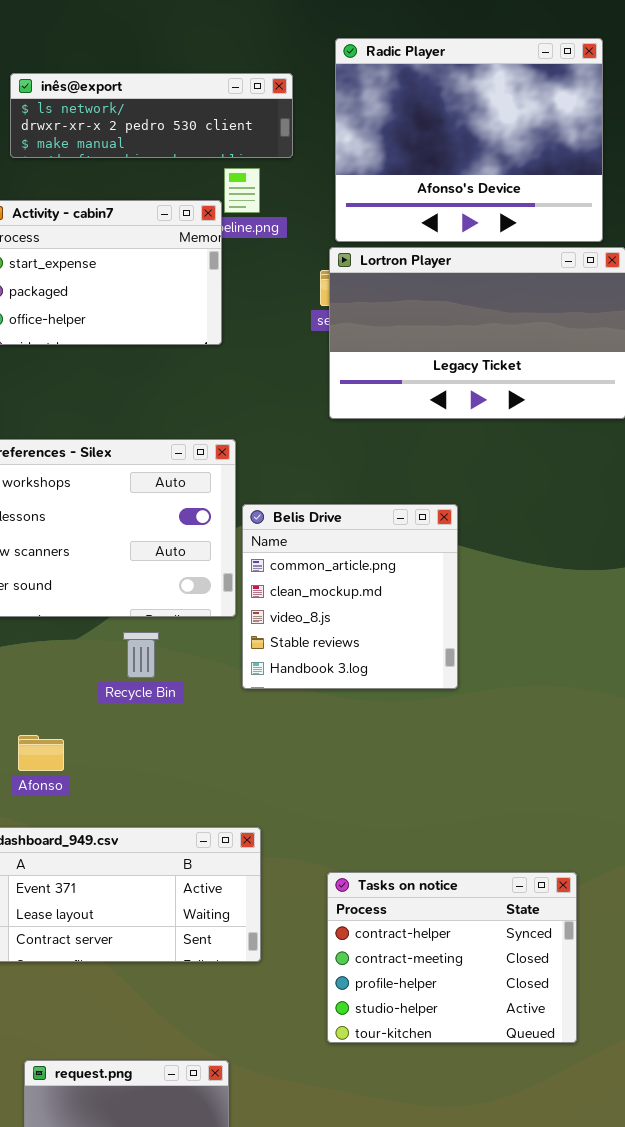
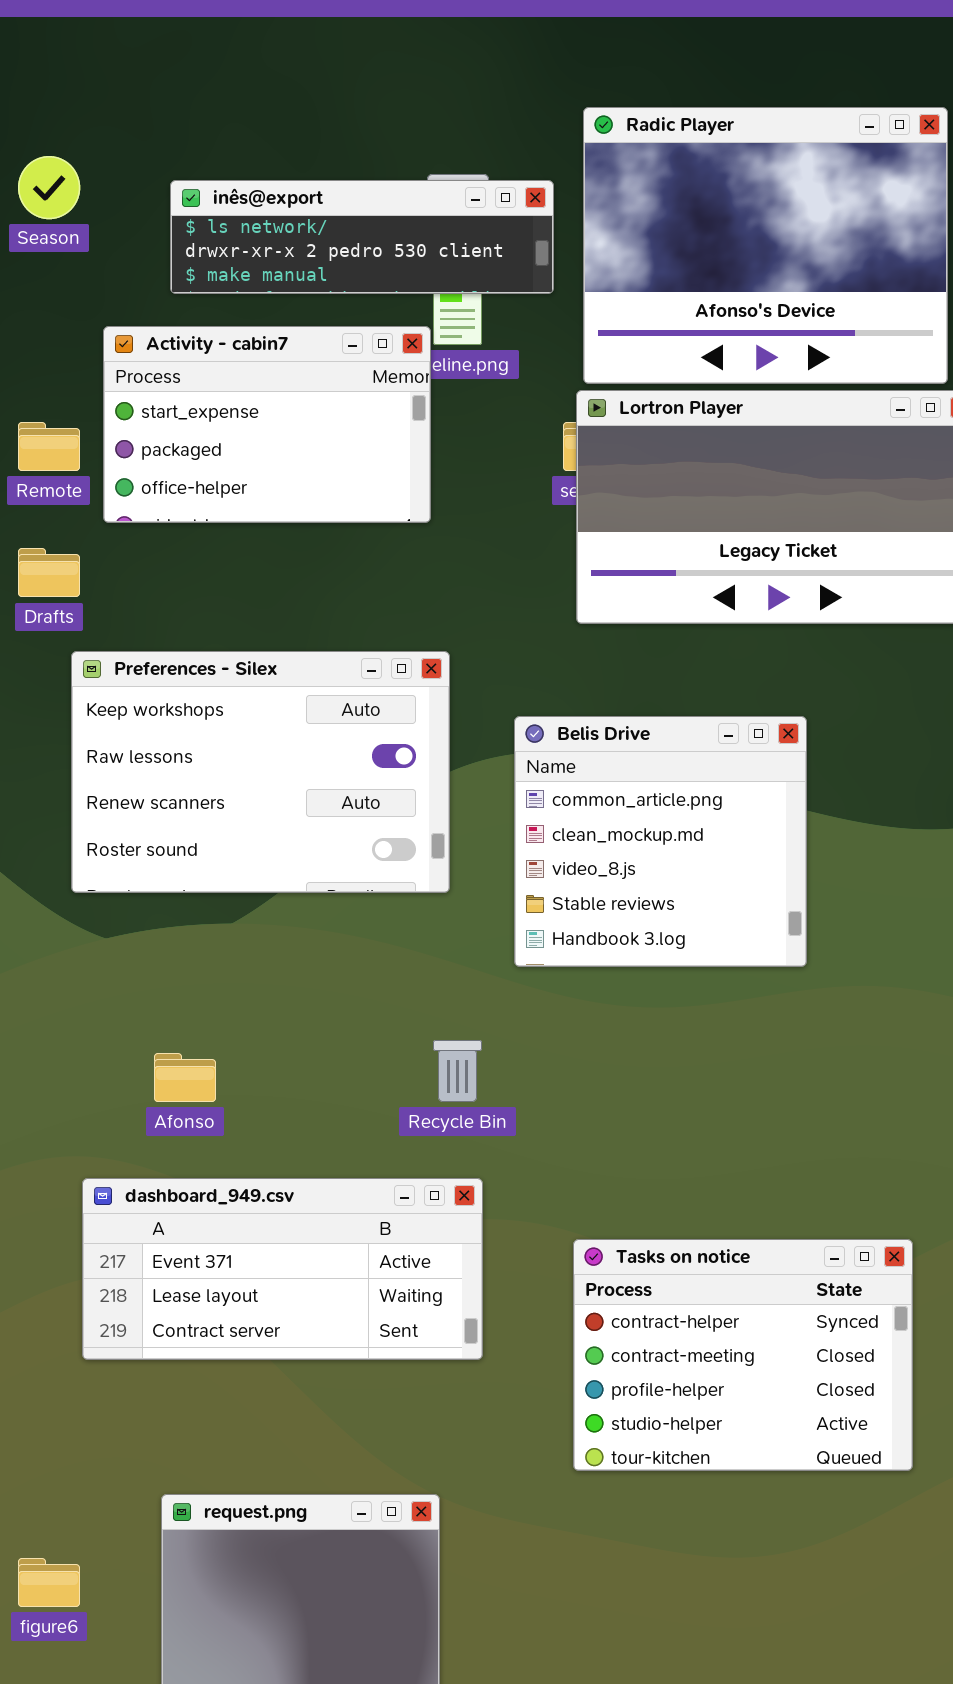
inês@export: [10,73,293,158] -> [170,180,554,294], moved
Belis Drive: [242,504,458,689] -> [514,716,807,967], moved
Recycle Bin: [123,632,159,678] -> [433,1040,482,1102], moved

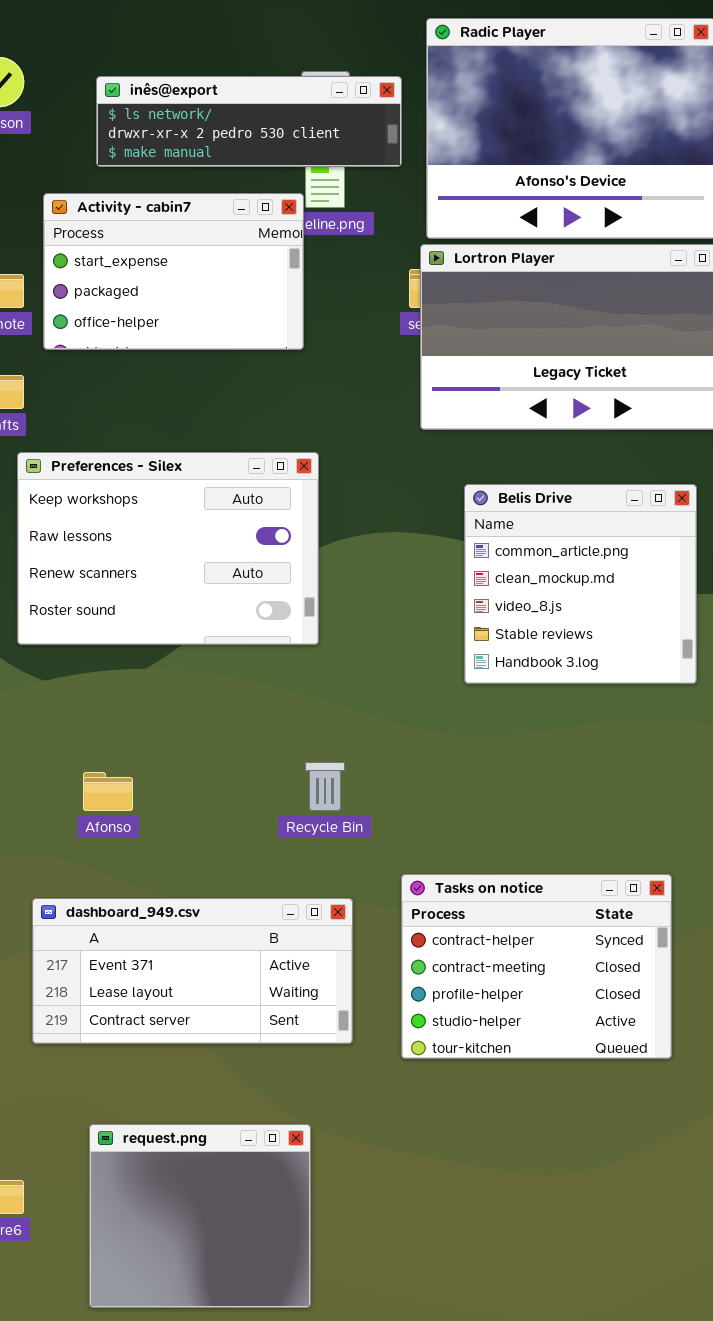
Belis Drive: [514,716,807,967] -> [464,484,697,684], moved
dashboard_949.csv: [82,1178,483,1360] -> [32,898,353,1044], moved
Tasks on notice: [573,1239,913,1471] -> [401,874,672,1059], moved

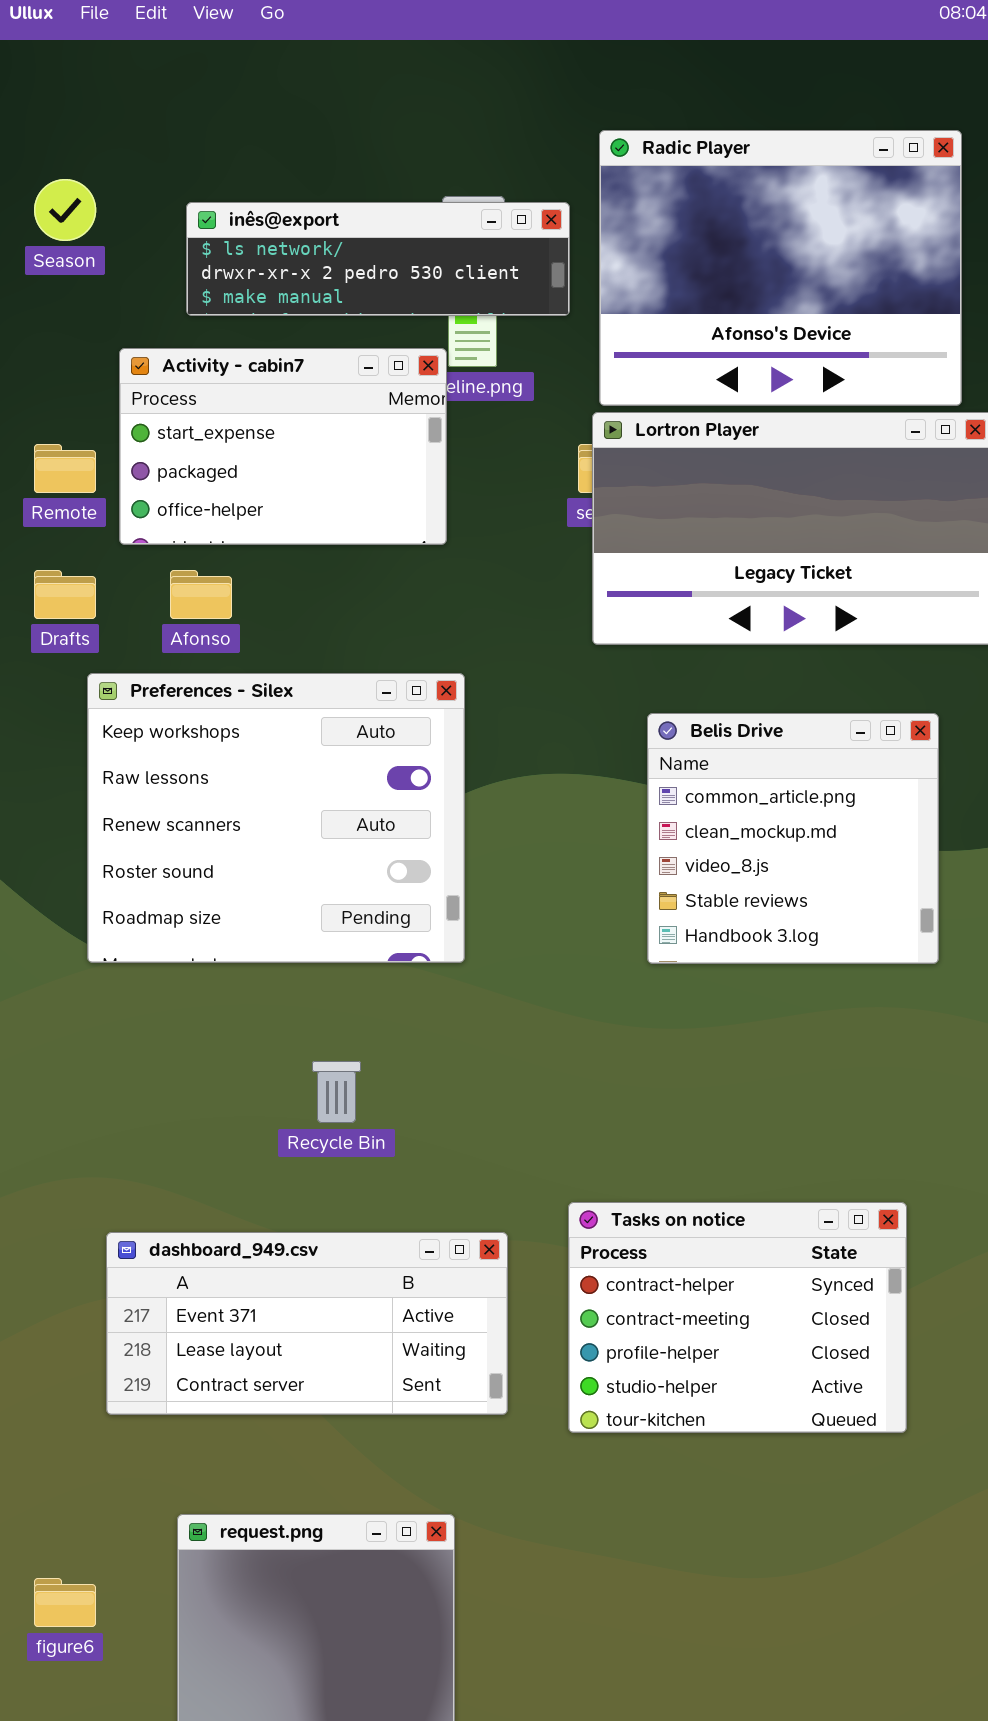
Preferences - Silex: [17,452,319,645] -> [87,673,465,963], resized
Recycle Bin: [305,762,345,811] -> [312,1061,361,1123], moved
Afonso: [83,772,133,811] -> [170,570,232,619], moved

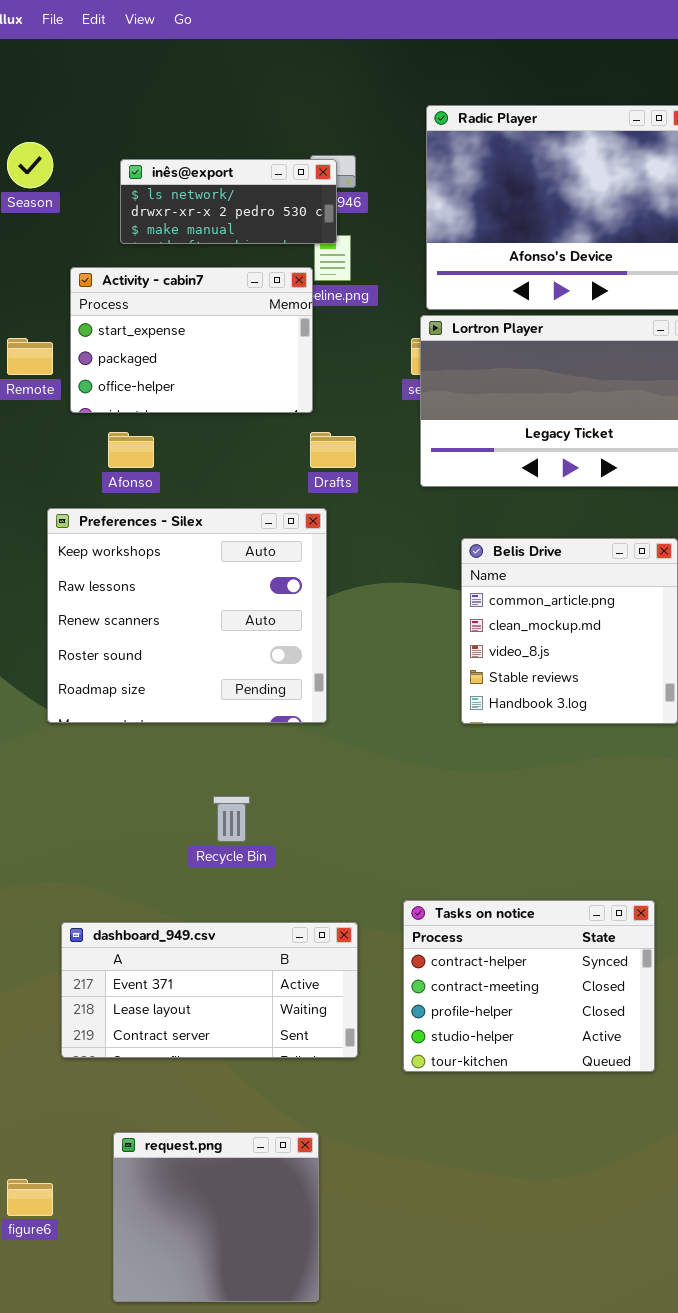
inês@export: [186,202,570,316] -> [120,159,337,244], resized
Drafts: [34,570,96,619] -> [310,432,356,468], moved

